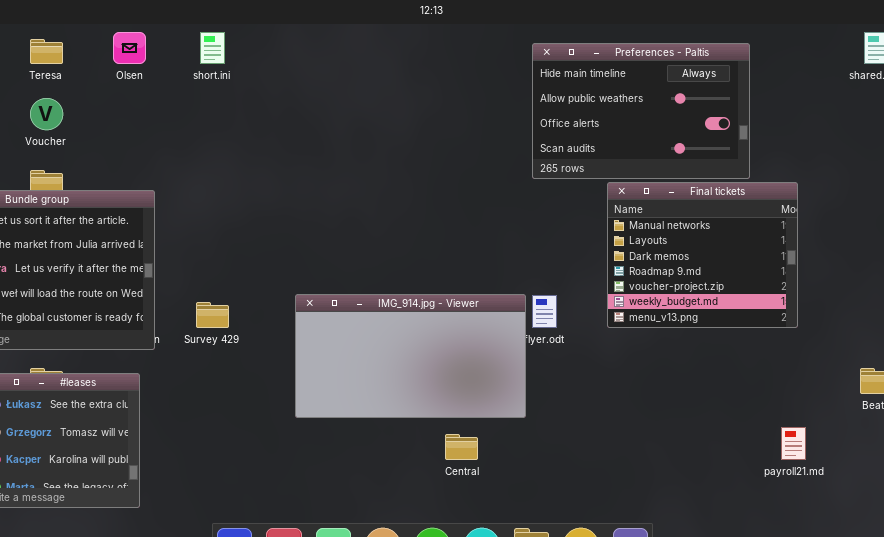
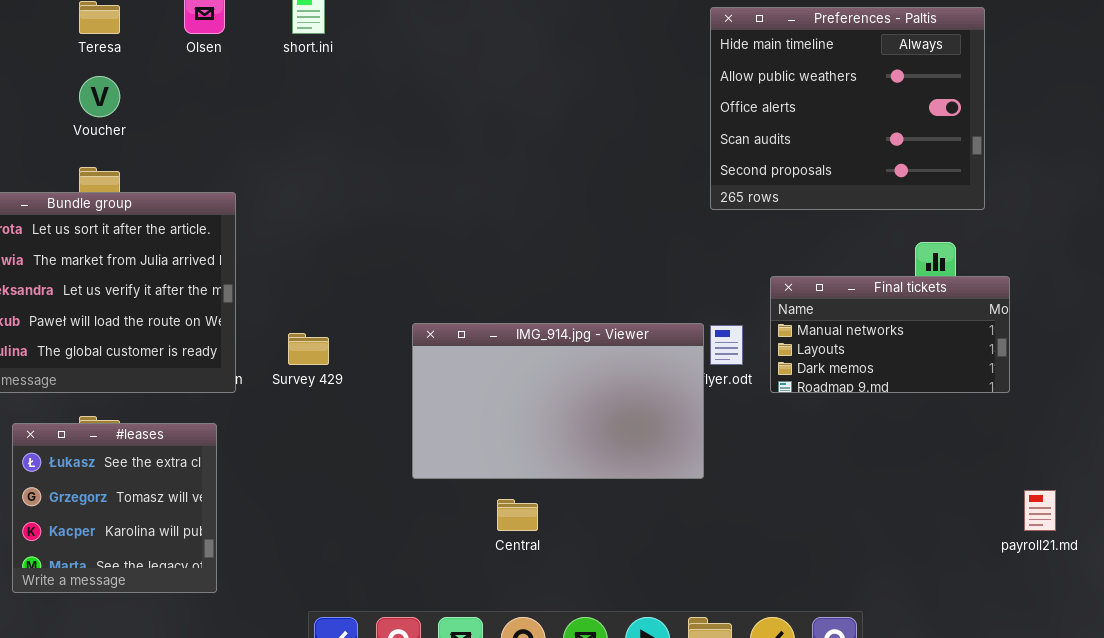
Preferences - Paltis: [532,43,750,179] -> [710,7,985,210], resized
Final tickets: [607,182,798,328] -> [770,276,1010,393], moved, resized
Central: [445,434,478,460] -> [497,499,538,531], moved

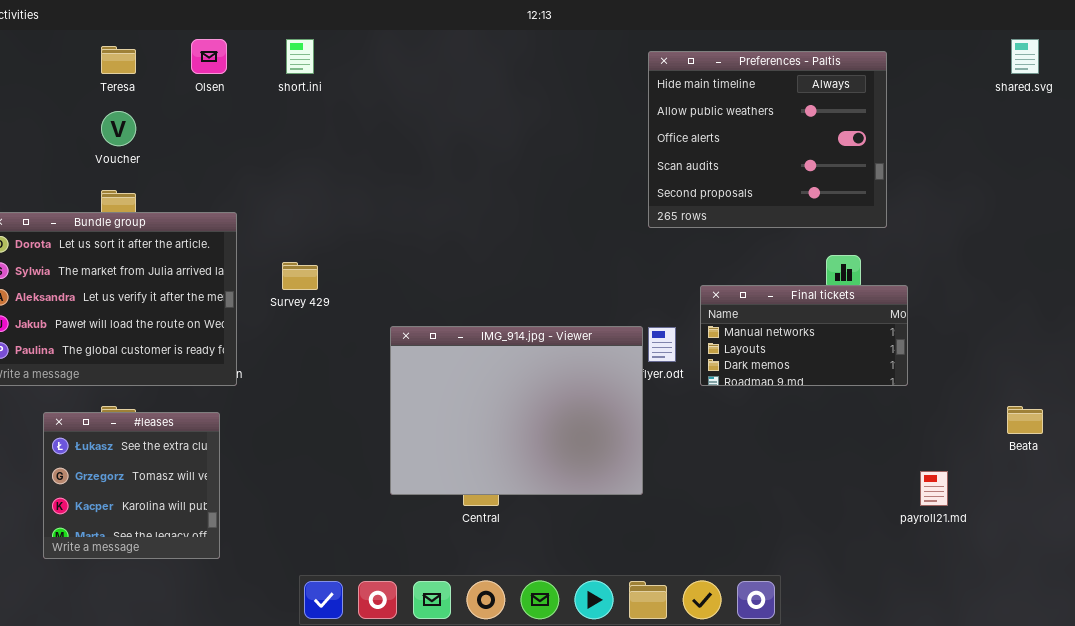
IMG_914.jpg - Viewer: [412,323,704,479] -> [390,326,643,495], resized
Survey 429: [288,333,329,365] -> [282,262,318,290], moved

